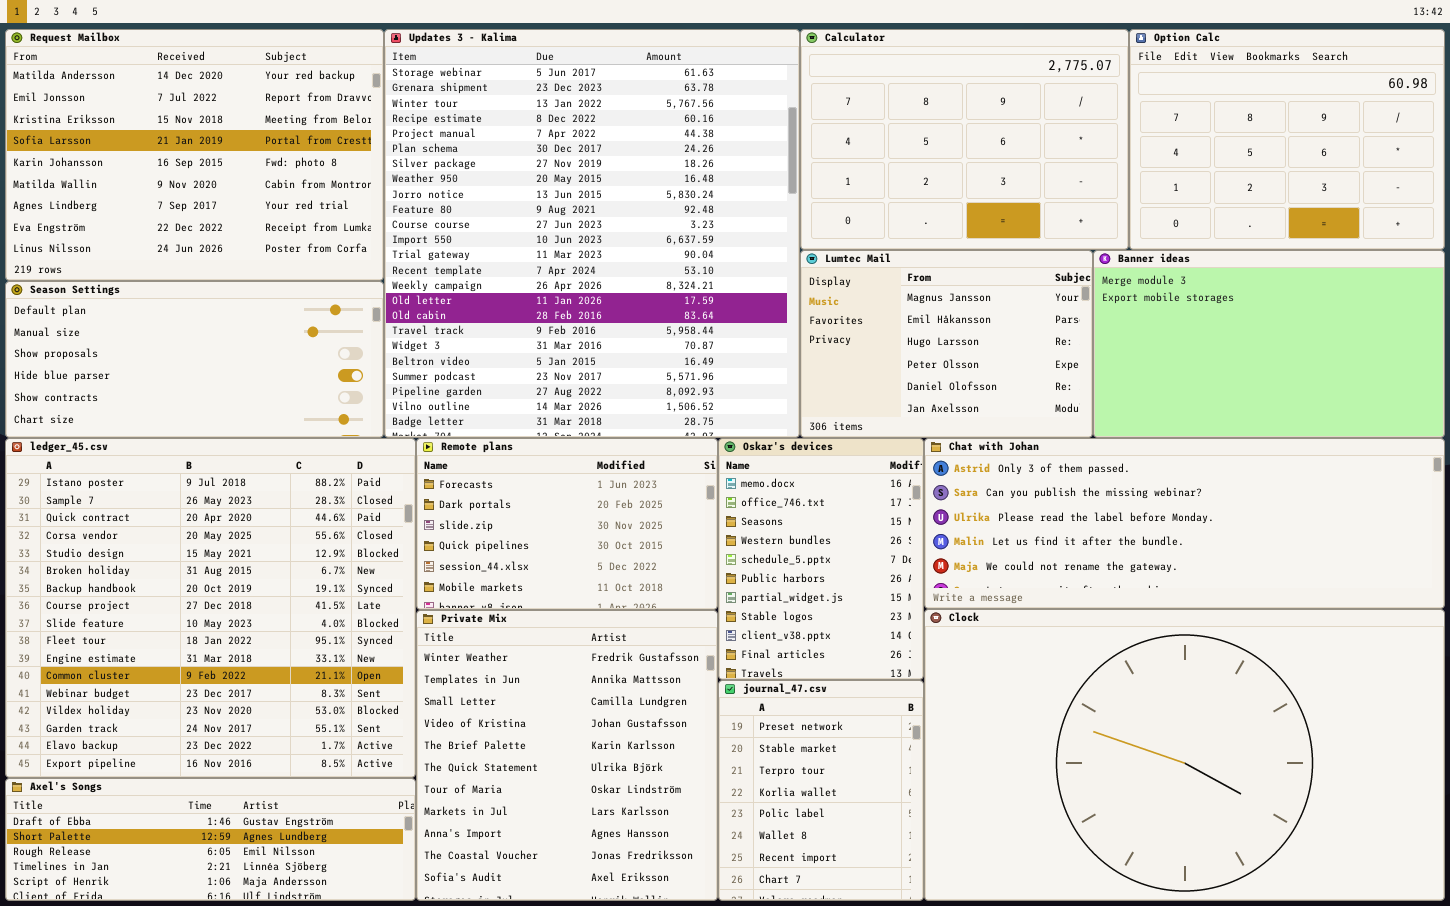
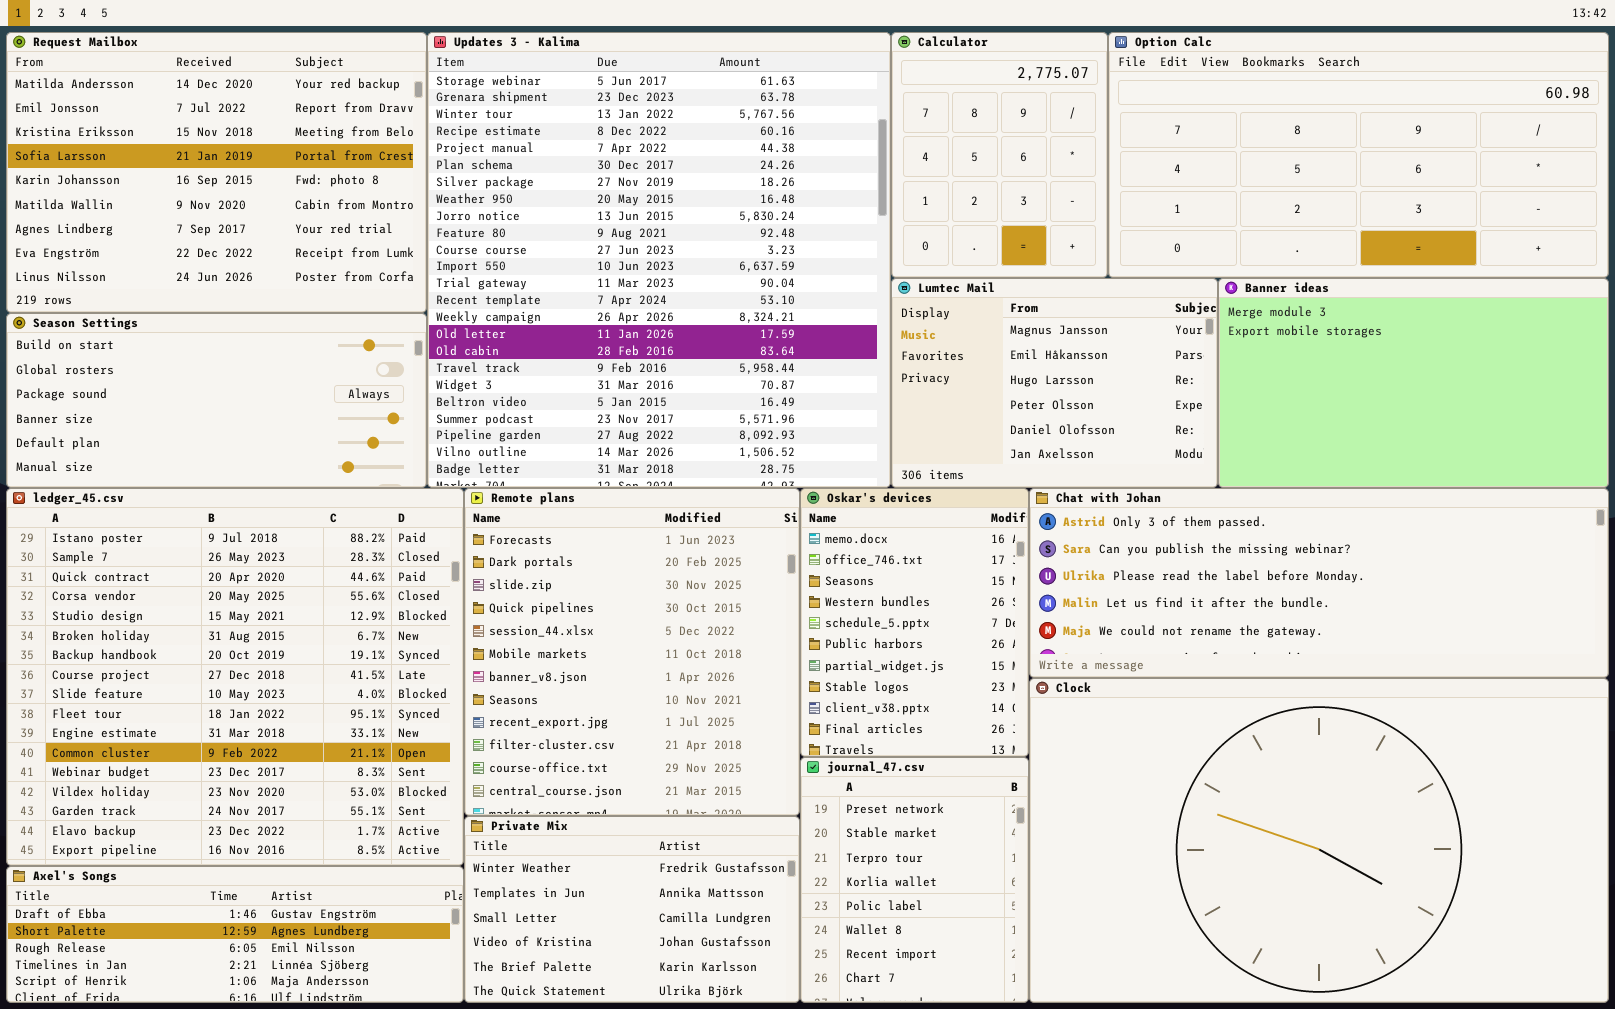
Calculator: [800,29,1129,250] -> [891,32,1108,278], resized
Option Calc: [1129,29,1445,250] -> [1108,32,1609,278], resized
Season Settings: [5,281,384,438] -> [6,313,427,488], scrolled up 4 rows
Remote plans: [416,438,718,610] -> [464,488,800,816], resized
Private Mix: [416,610,718,901] -> [464,816,800,1003], resized

